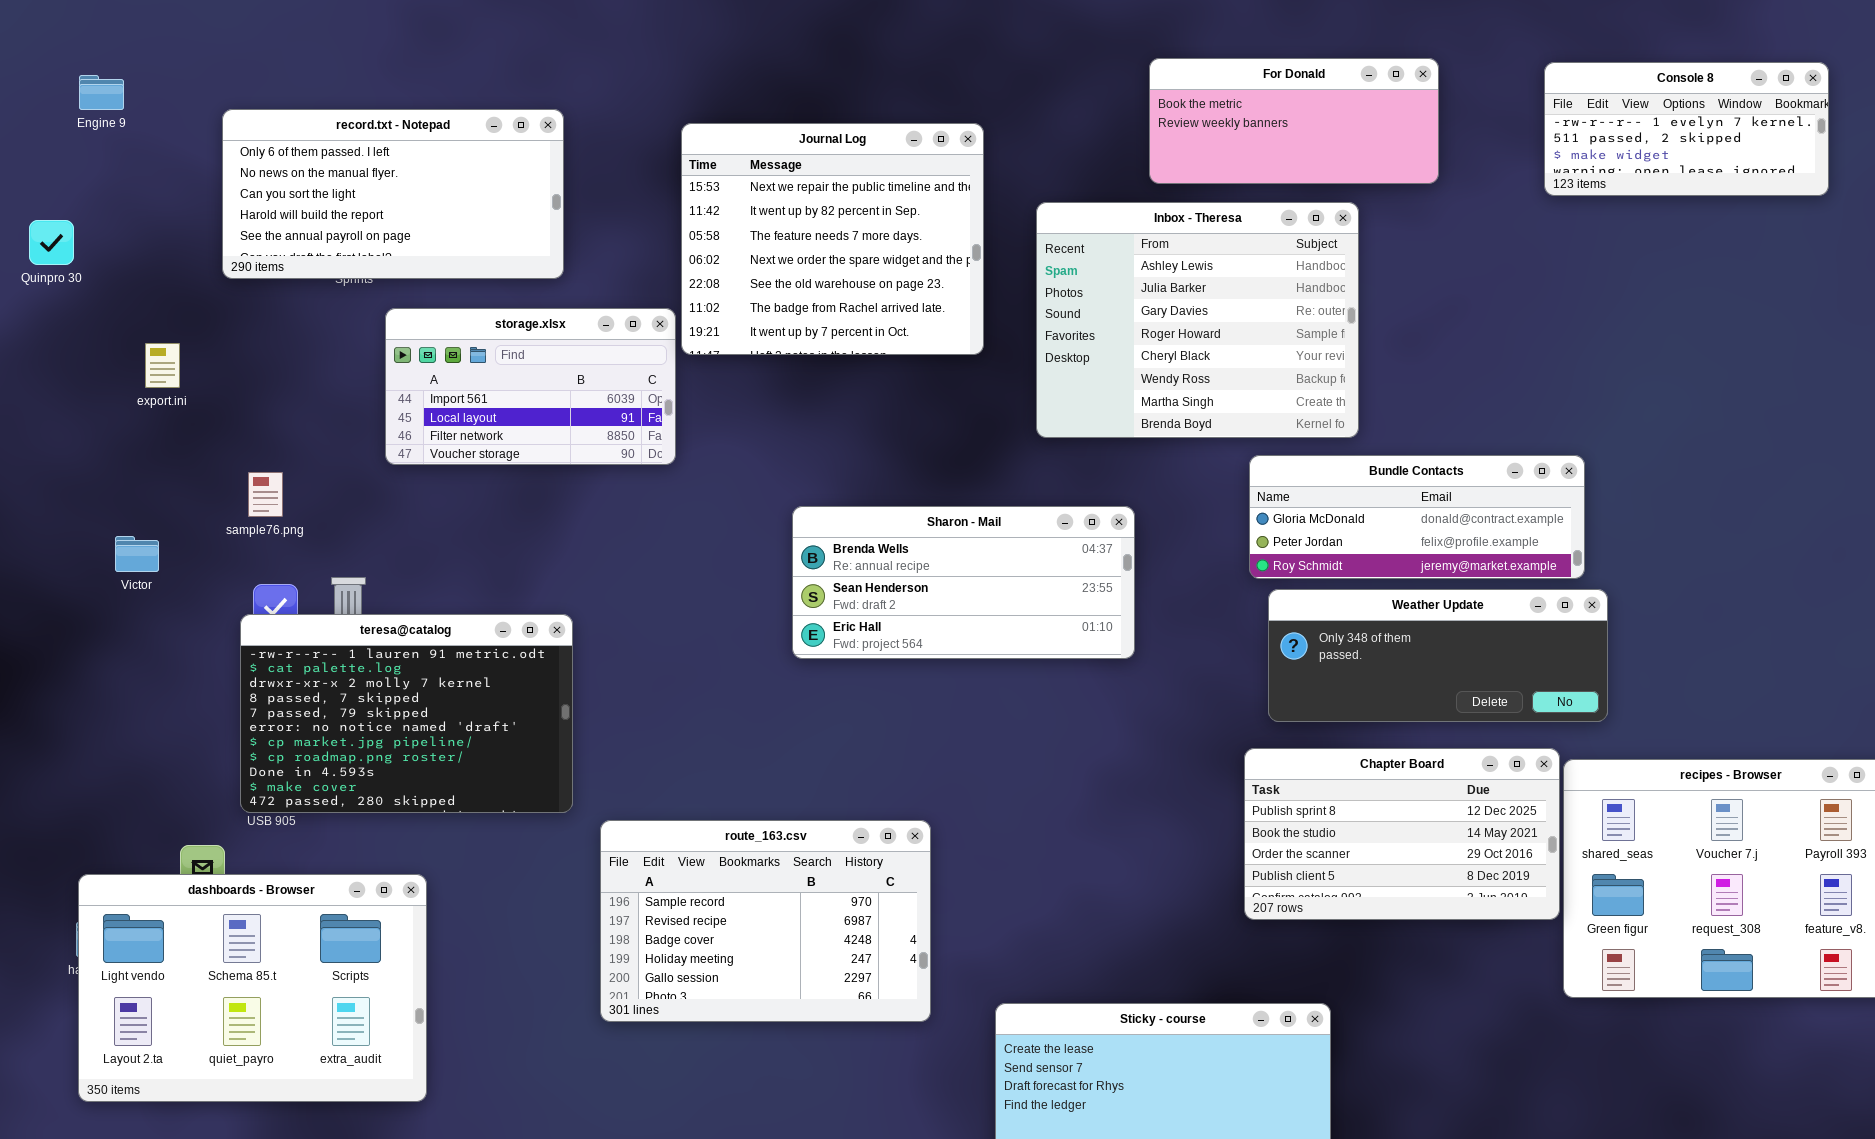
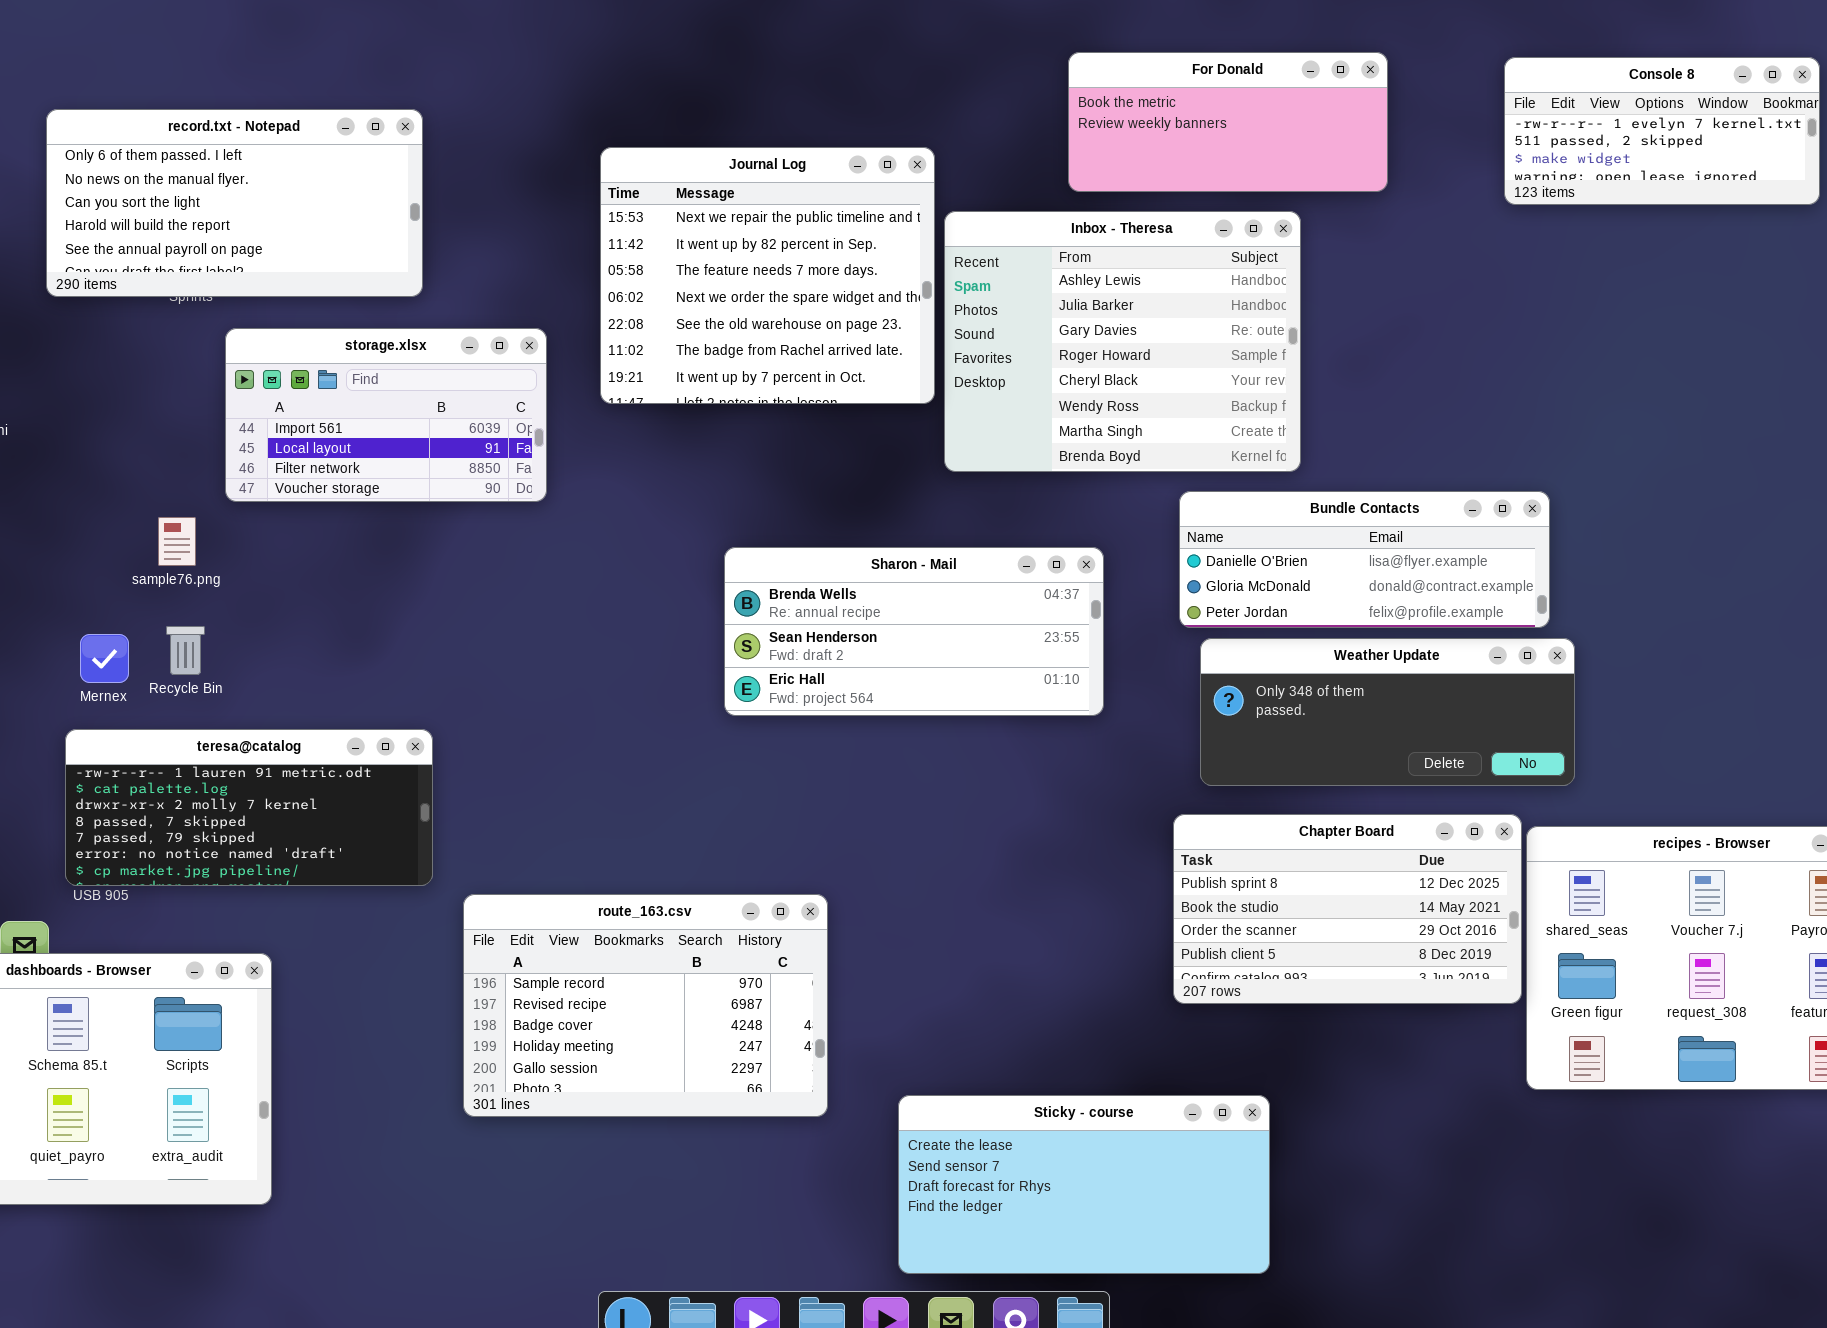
Journal Log: [681,123,984,355] -> [600,147,935,404], moved
Bundle Contacts: [1249,455,1585,579] -> [1179,491,1550,628], scrolled up 1 row
sample76.png: [248,472,283,517] -> [158,517,196,566], moved
Sharon - Mail: [792,506,1135,659] -> [724,547,1104,716], moved
teresa@catalog: [240,614,573,813] -> [65,729,433,886], resized

